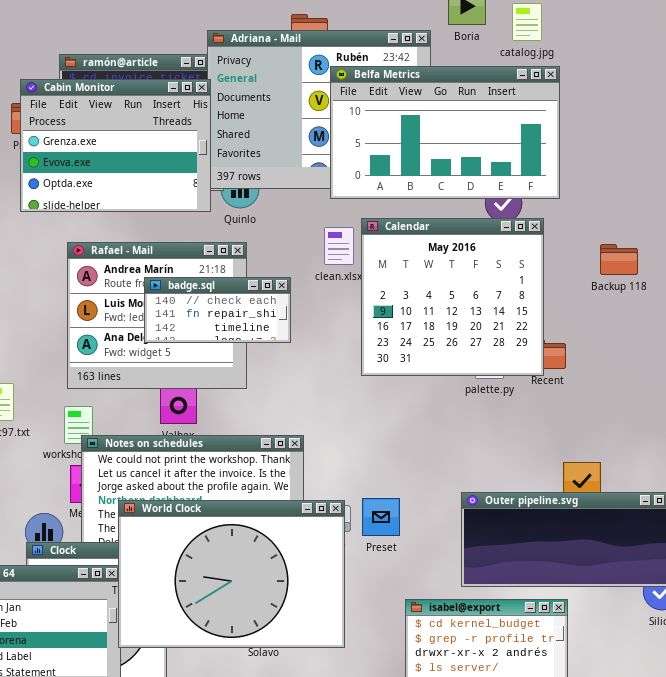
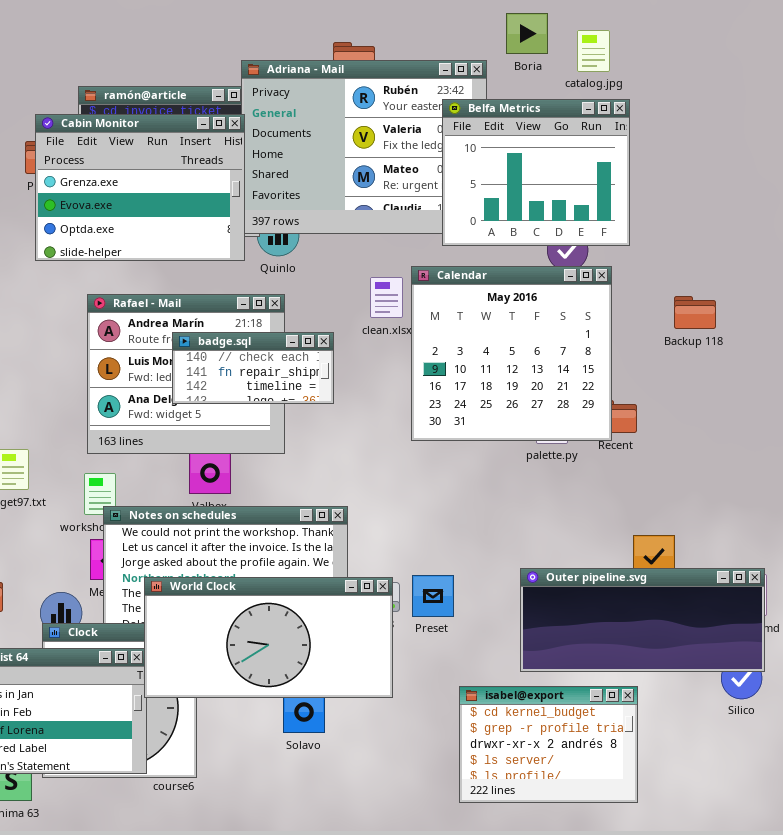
Belfa Metrics: [330,66,560,199] -> [442,99,630,246], resized
World Clock: [118,500,345,648] -> [144,577,393,698], resized

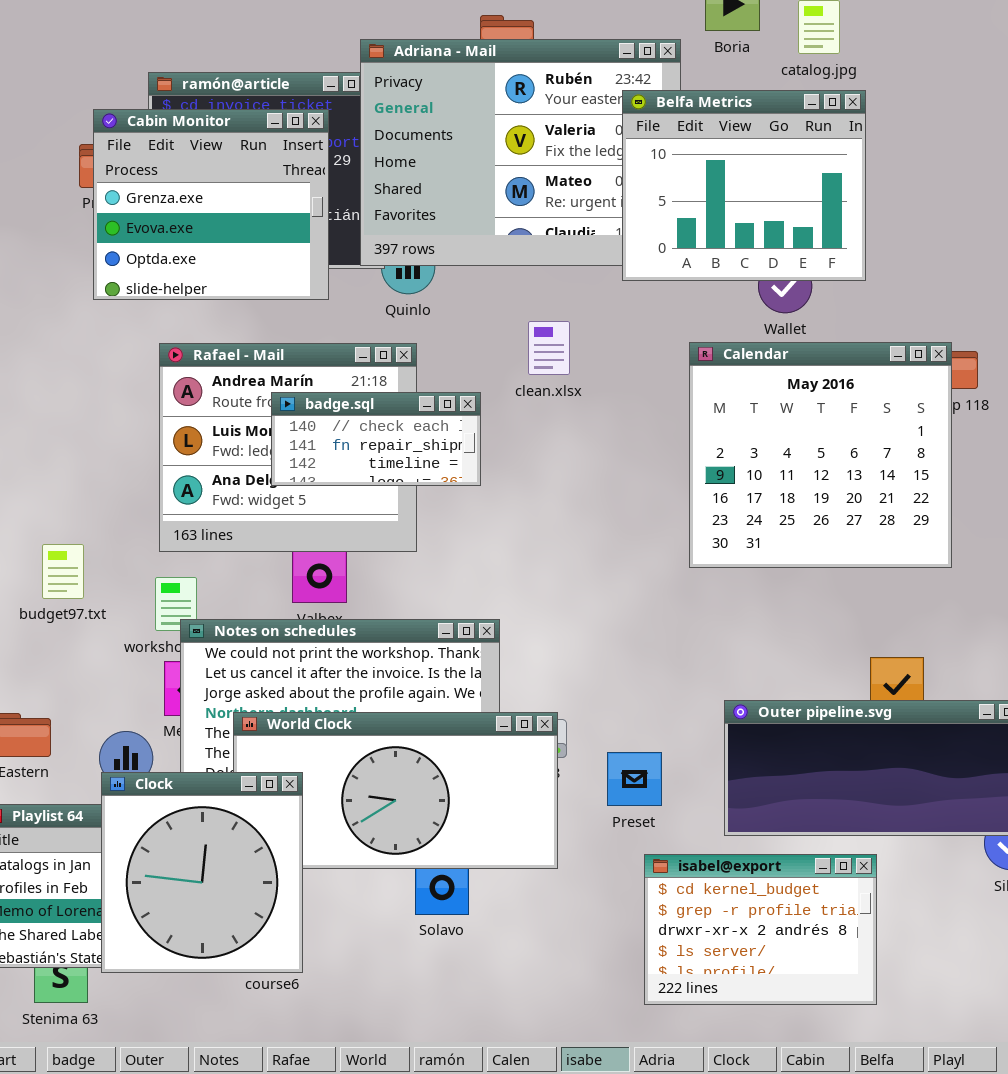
Cabin Monitor: [35,114,245,261] -> [93,109,329,300], resized
Calendar: [411,266,612,441] -> [689,342,952,568], moved
Preset: [412,575,454,617] -> [607,752,662,806], moved
Clock: [42,623,197,778] -> [101,772,303,973], raised

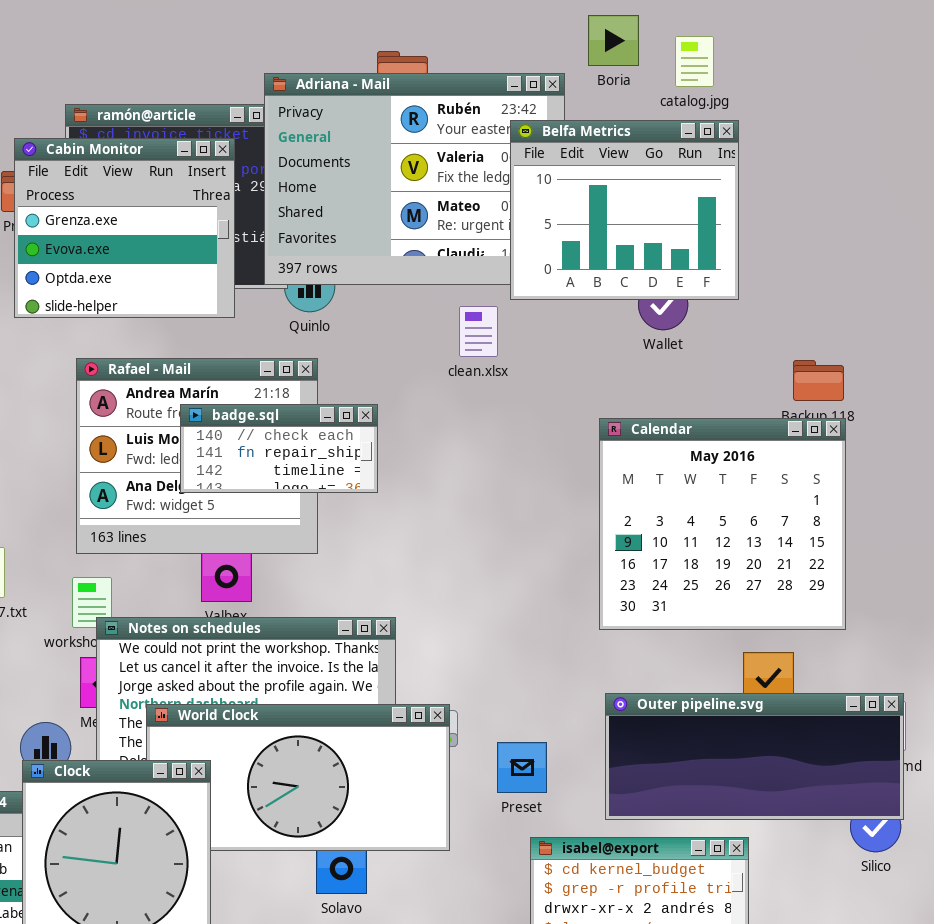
clean.xlsx: [528,321,570,375] -> [459,306,498,357], moved
Calendar: [689,342,952,568] -> [599,418,846,630], moved

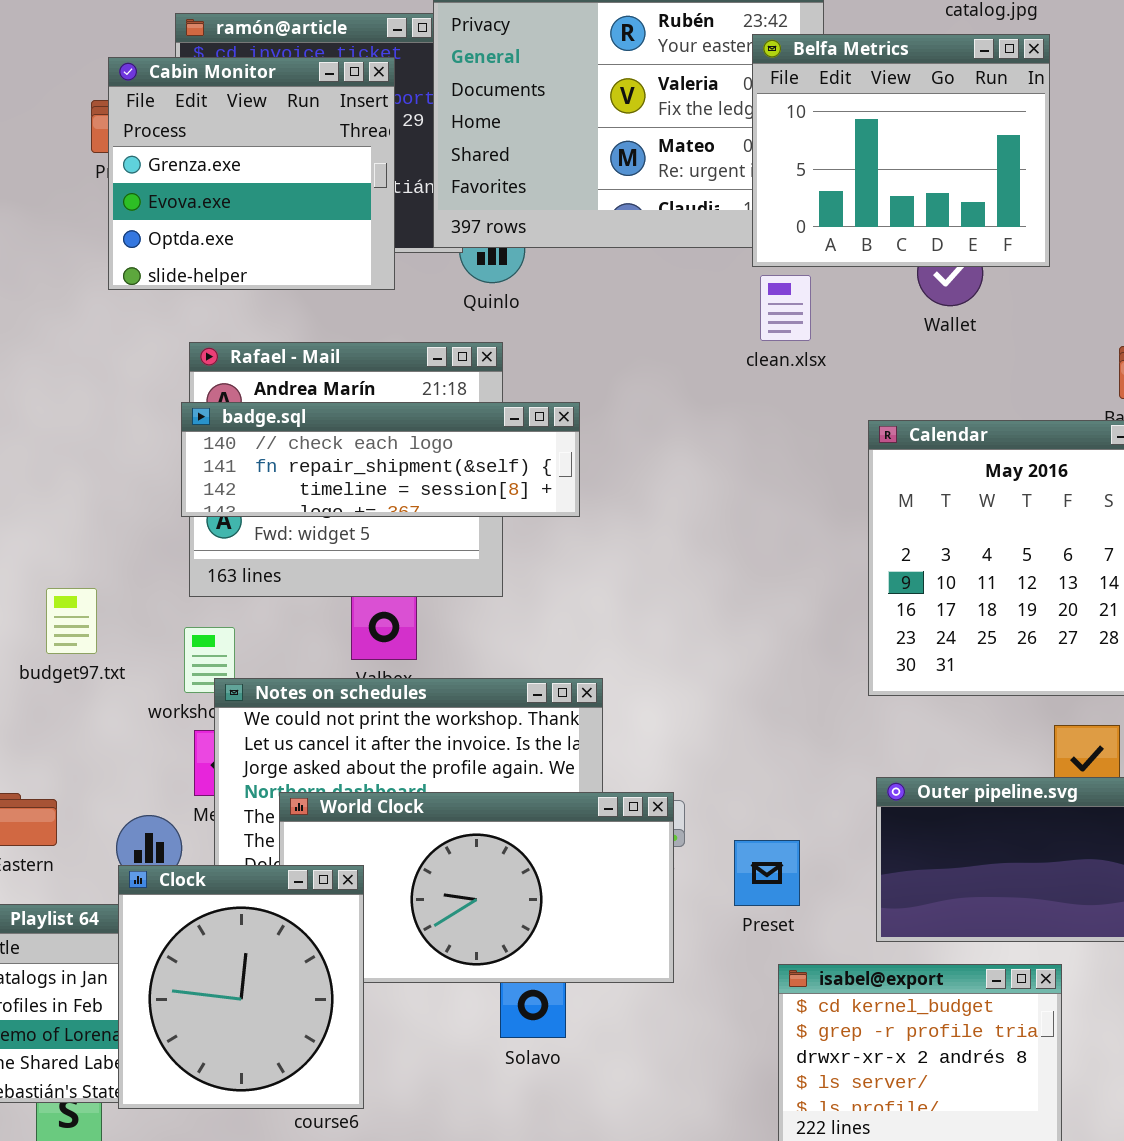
clean.xlsx: [459,306,498,357] -> [760,275,811,341], moved
badge.sql: [180,404,378,493] -> [181,402,580,517], resized

